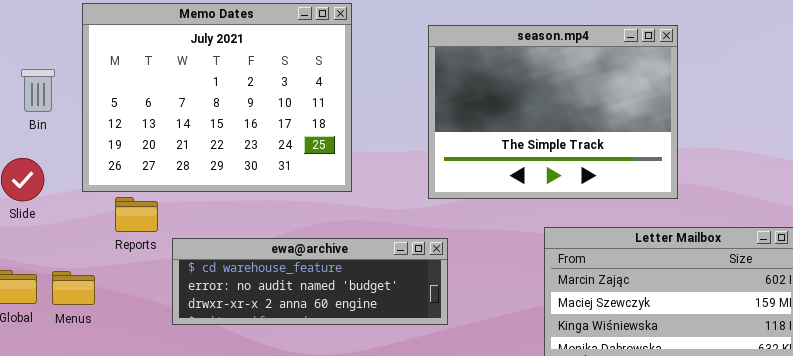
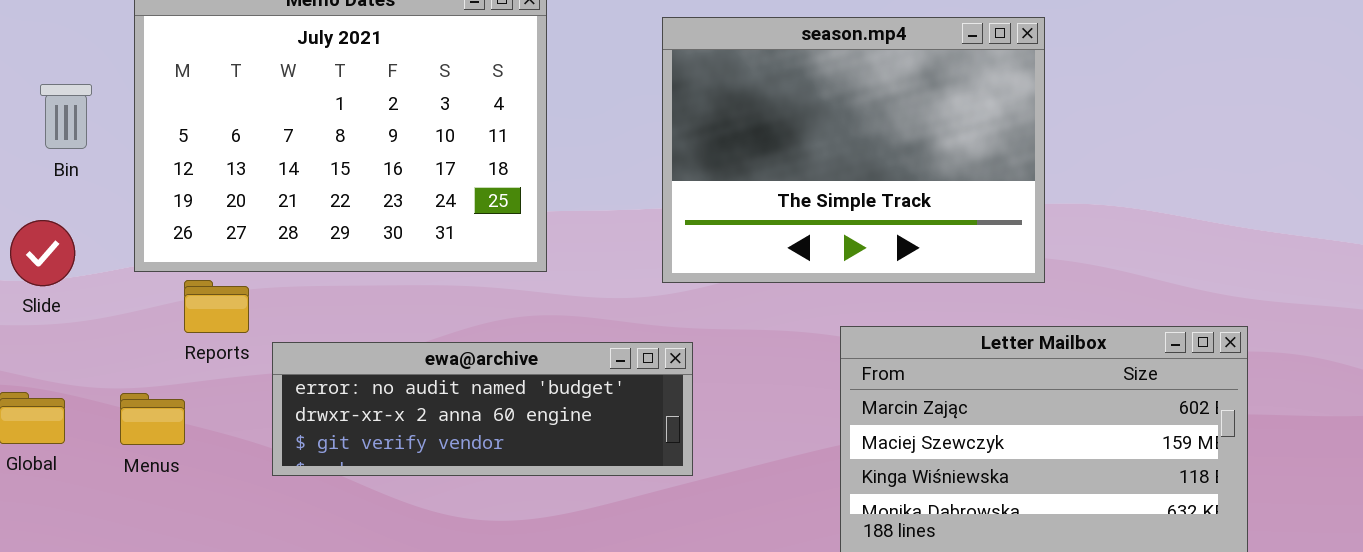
ewa@archive: [172,238,448,325] -> [272,342,693,476], scrolled down 1 row
Menus: [52,271,95,305] -> [120,393,185,445], moved

